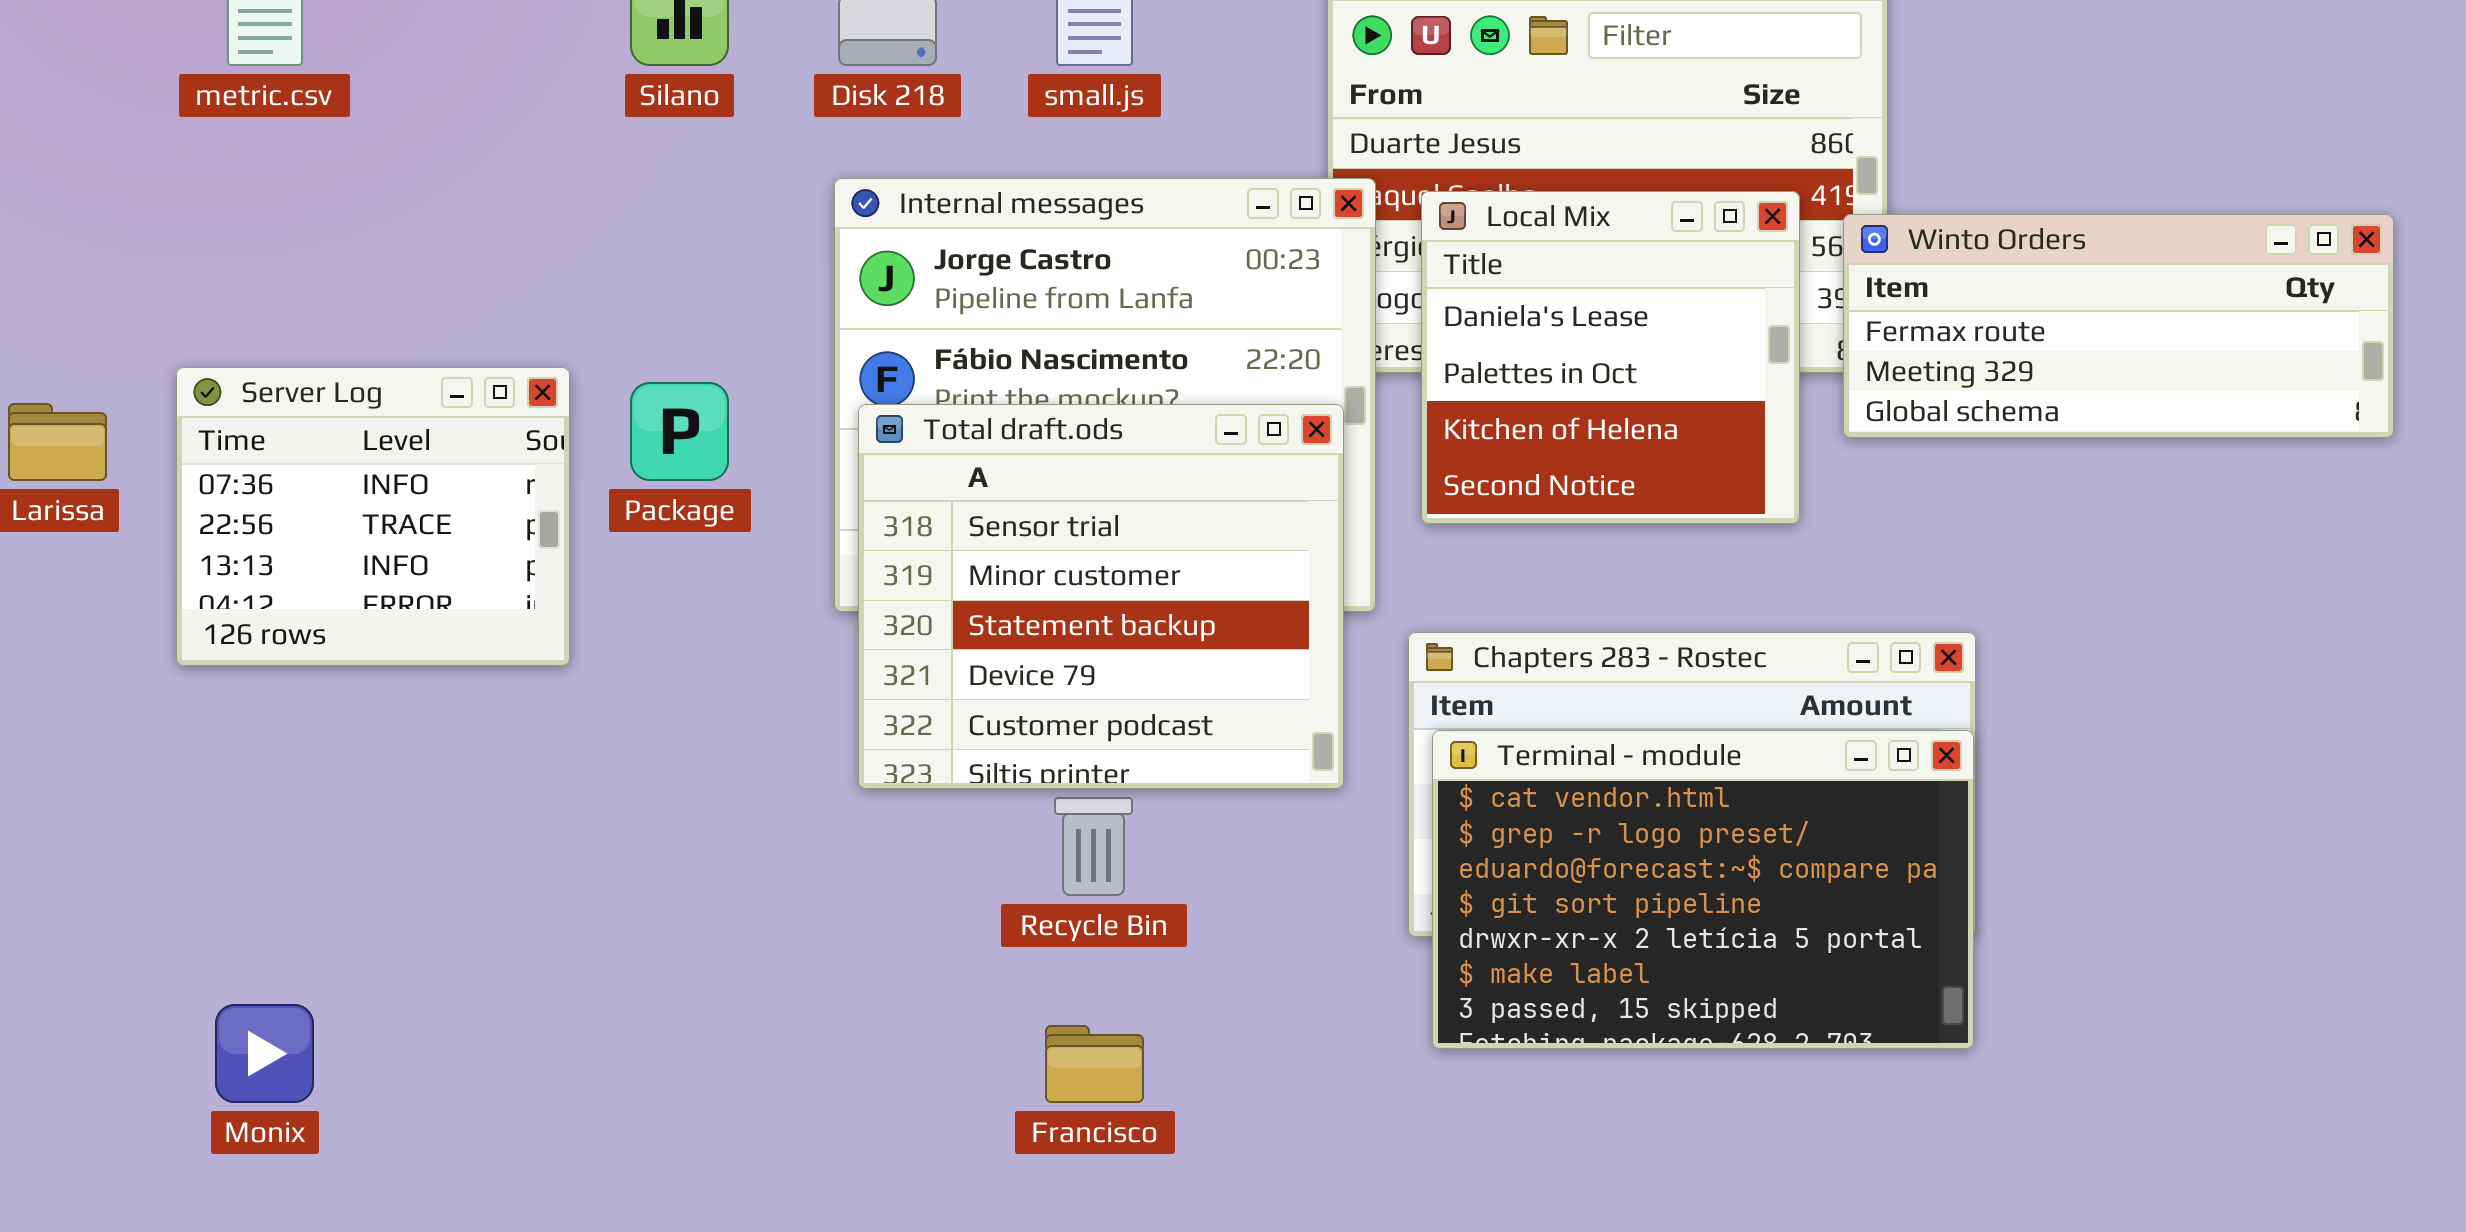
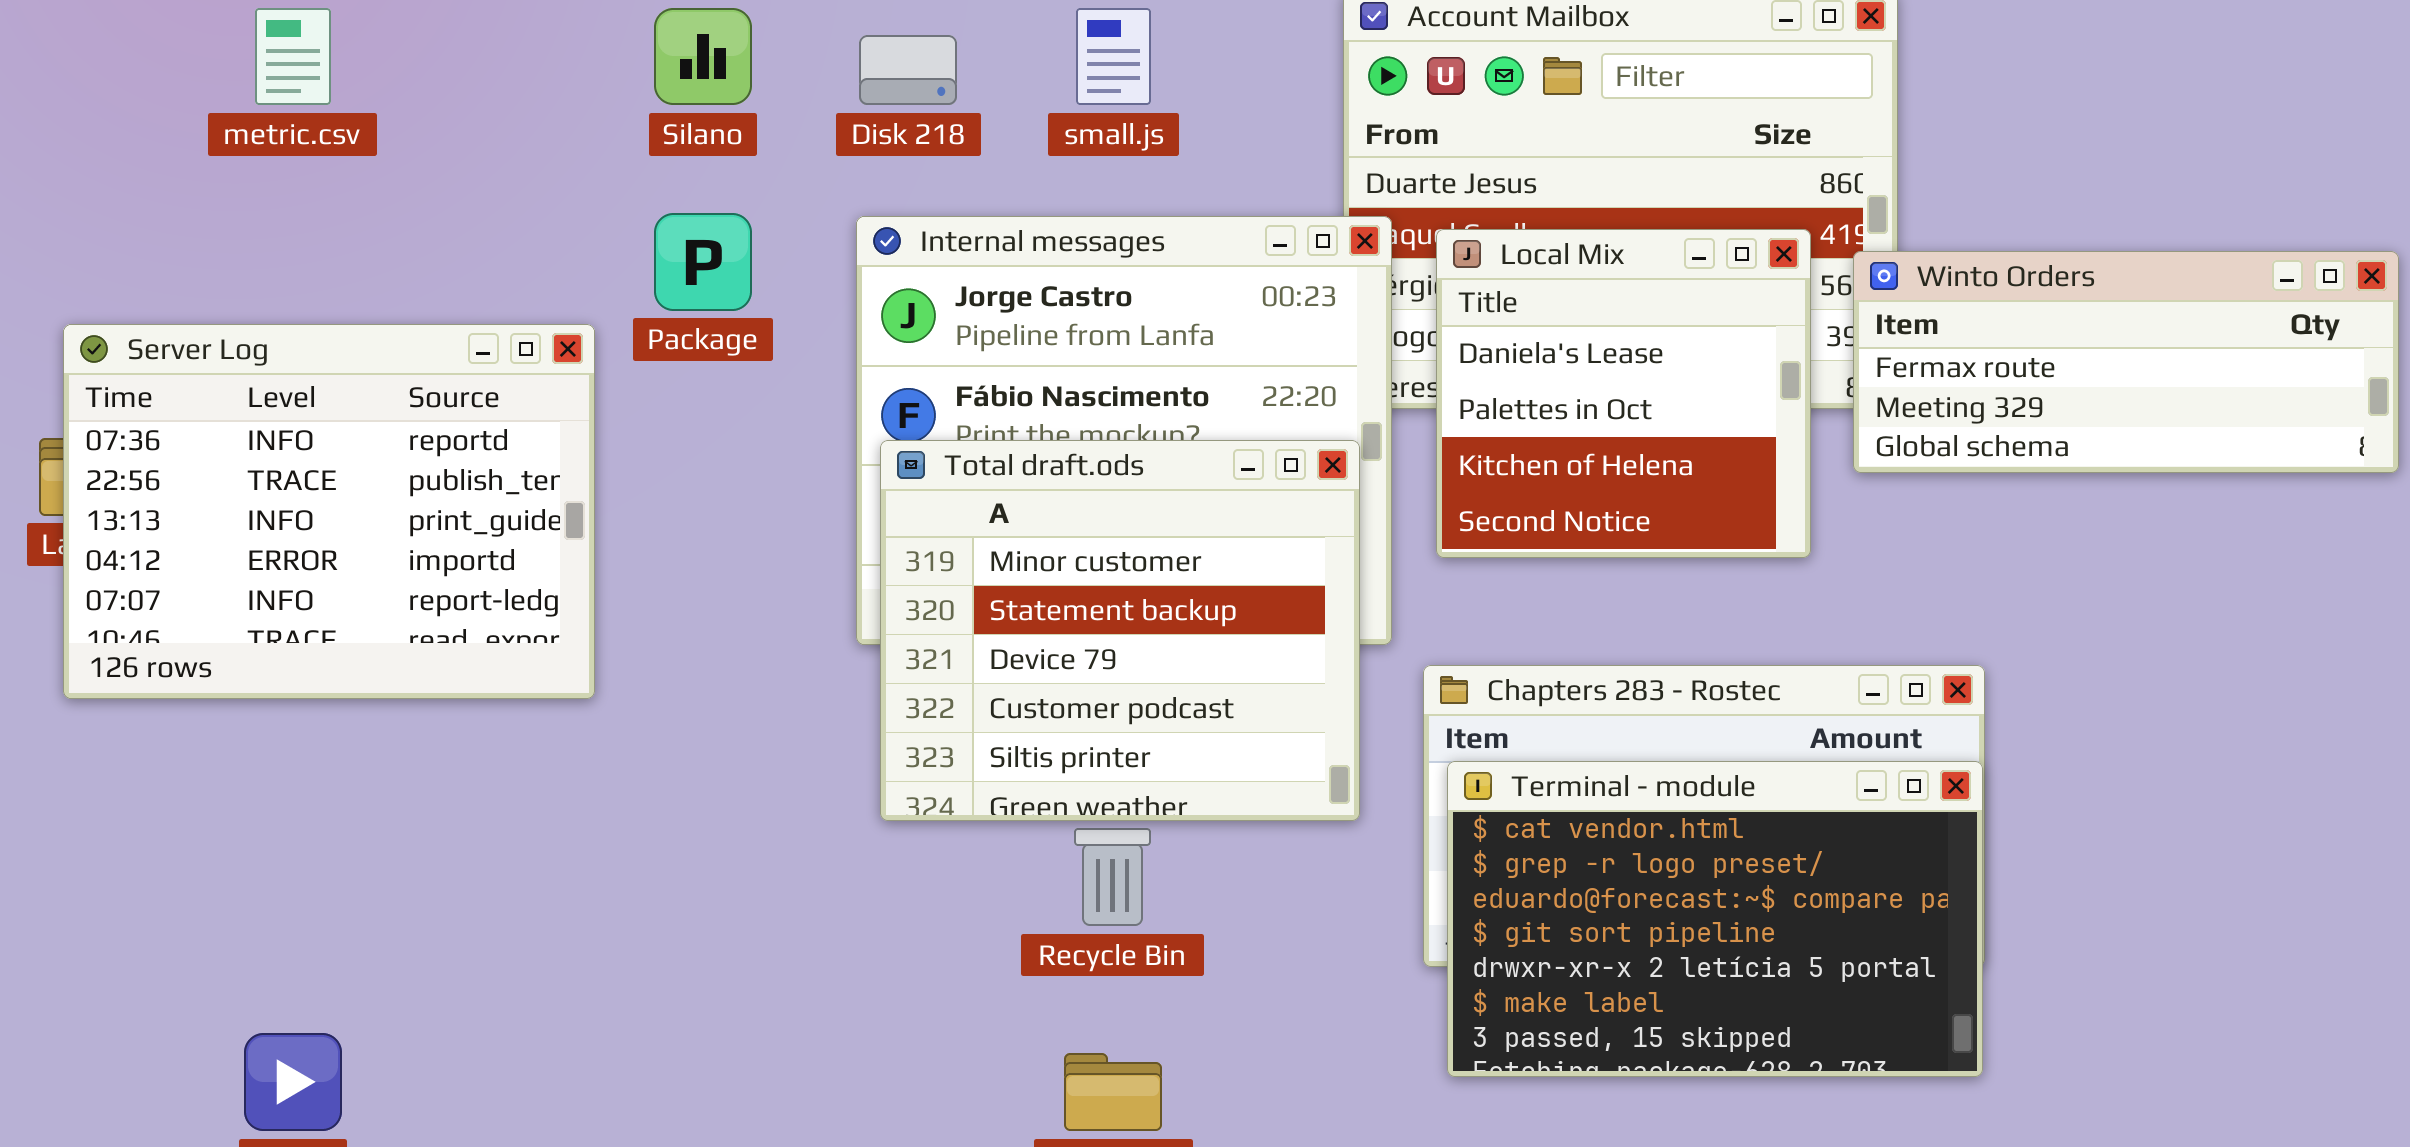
Server Log: [176,367,570,666] -> [63,324,595,699], resized
Package: [630,382,729,481] -> [654,213,752,311], moved
Total draft.ods: [858,404,1344,789] -> [880,440,1360,821], scrolled down 1 row

